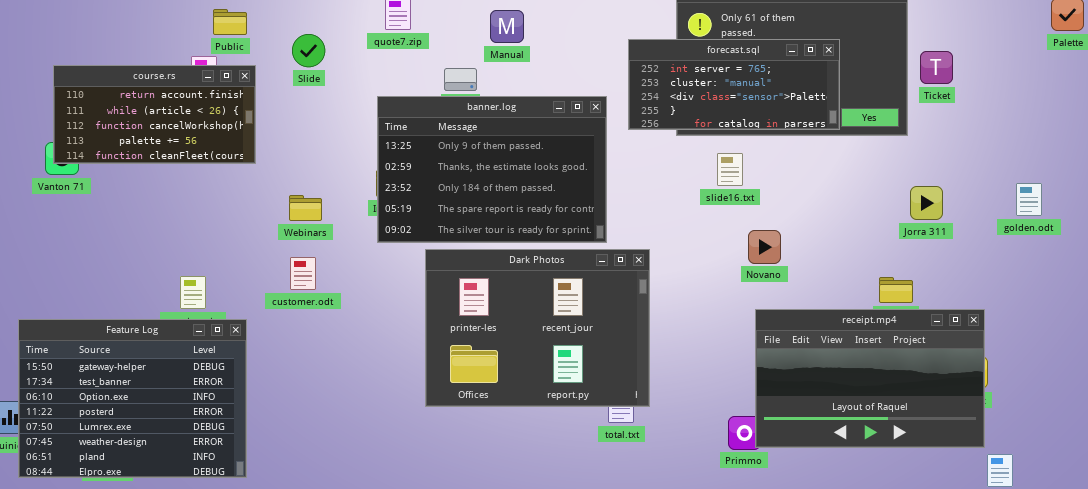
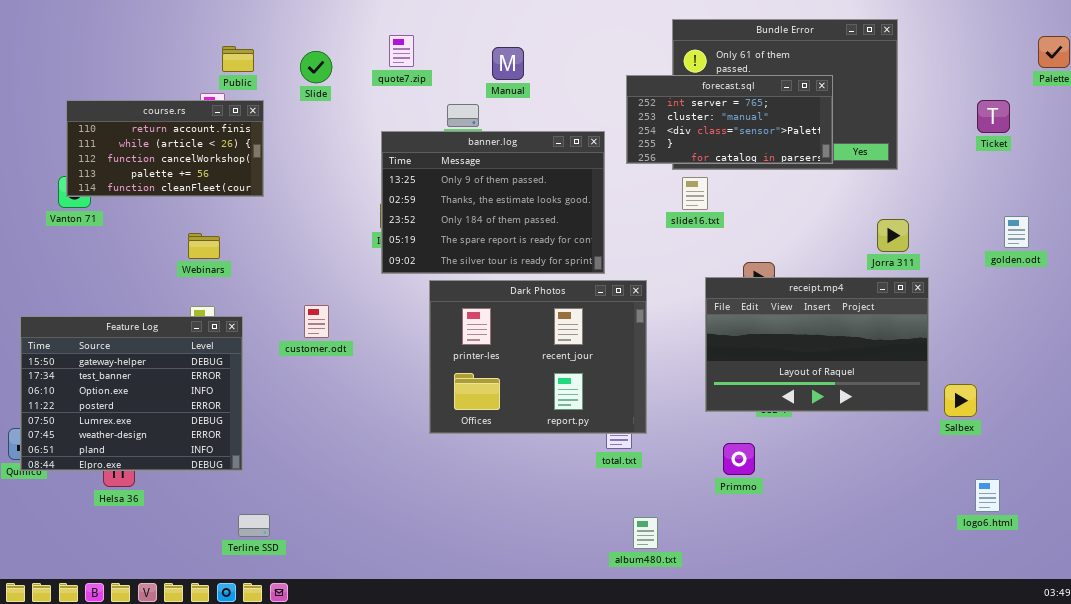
Slide: [292,34,325,67] -> [300,51,332,83], moved
Ticket: [920,51,953,84] -> [977,100,1010,133], moved
slide16.txt: [717,153,743,186] -> [682,177,708,210], moved
Jorra 311: [910,186,943,220] -> [877,219,909,252], moved
Webinars: [289,195,322,221] -> [188,233,220,259], moved
customer.odt: [290,257,316,290] -> [304,305,329,338], moved
receipt.mp4: [755,309,985,448] -> [705,277,929,412], moved
Feature Log: [18,319,247,478] -> [20,316,243,471], moved

